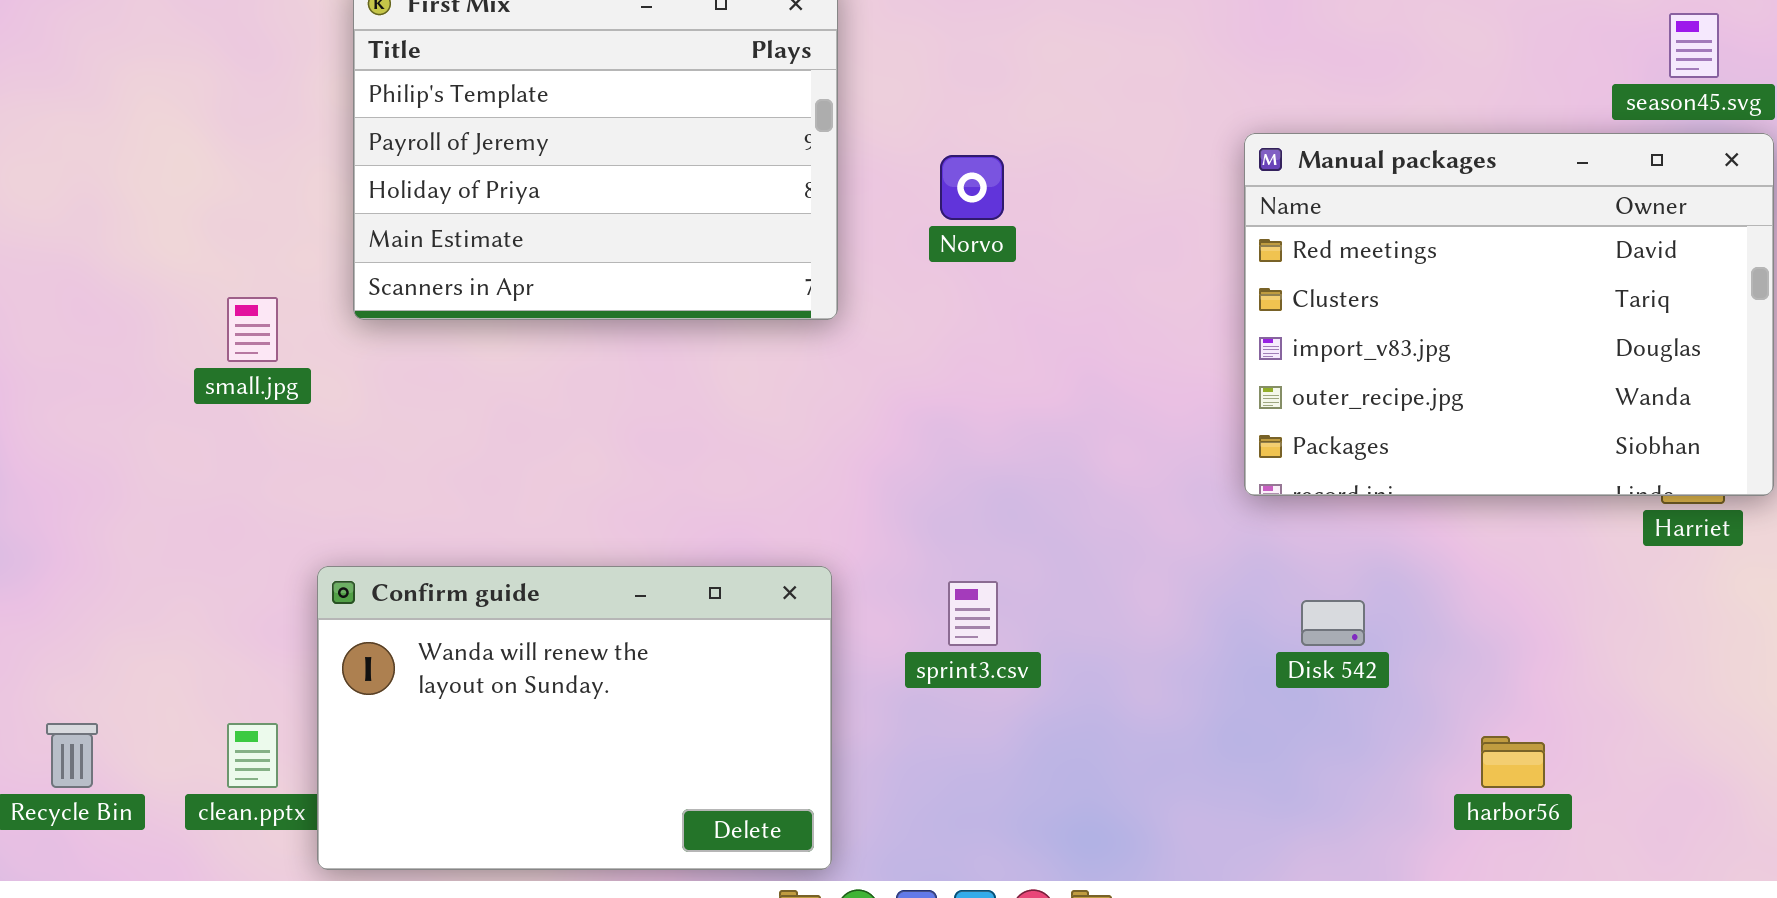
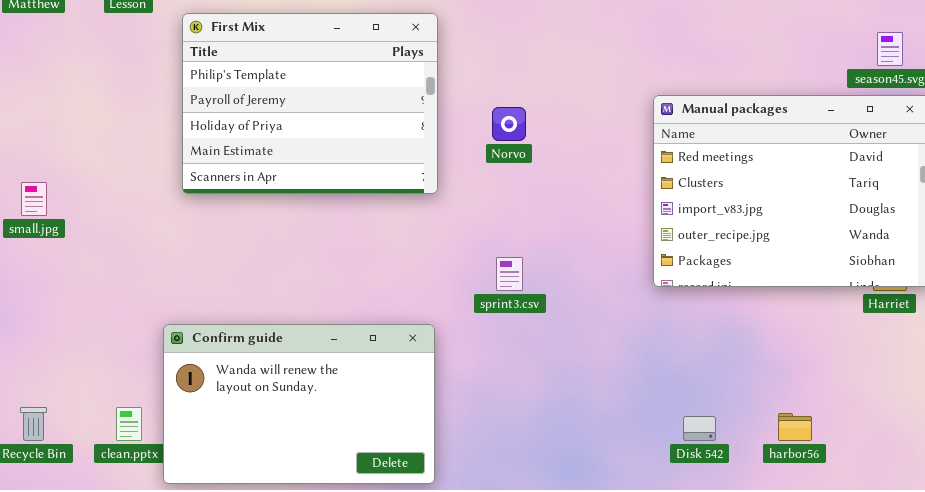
small.jpg: [227,297,278,362] -> [21,182,47,216], moved
sprint3.csv: [948,581,998,646] -> [496,257,523,291], moved
Disk 542: [1301,600,1365,646] -> [683,416,716,441], moved

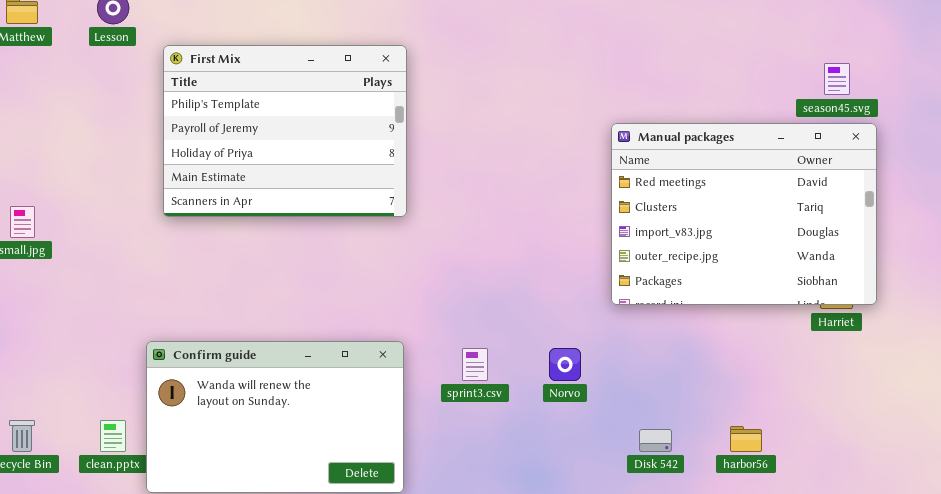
Norvo: [492,107,526,141] -> [549,348,581,381], moved
sprint3.csv: [496,257,523,291] -> [462,348,488,381], moved

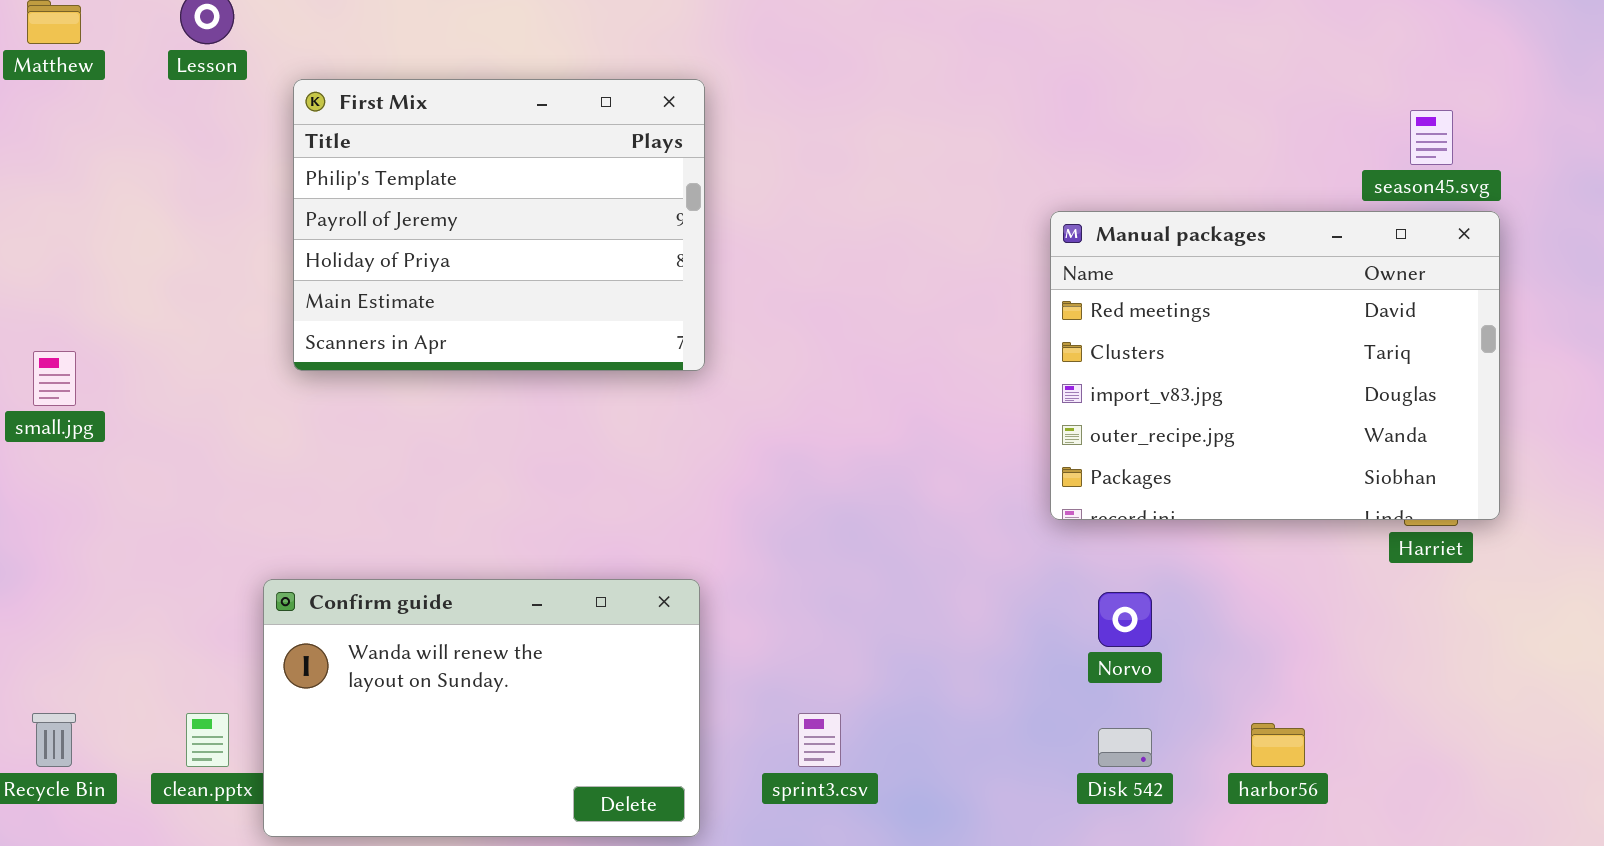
sprint3.csv: [462,348,488,381] -> [798,713,841,767], moved
Norvo: [549,348,581,381] -> [1098,592,1152,647], moved

